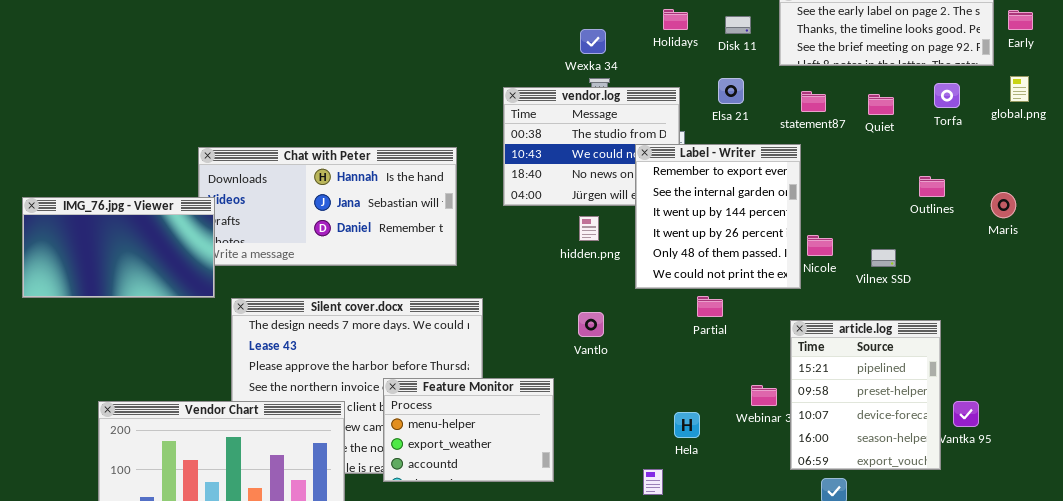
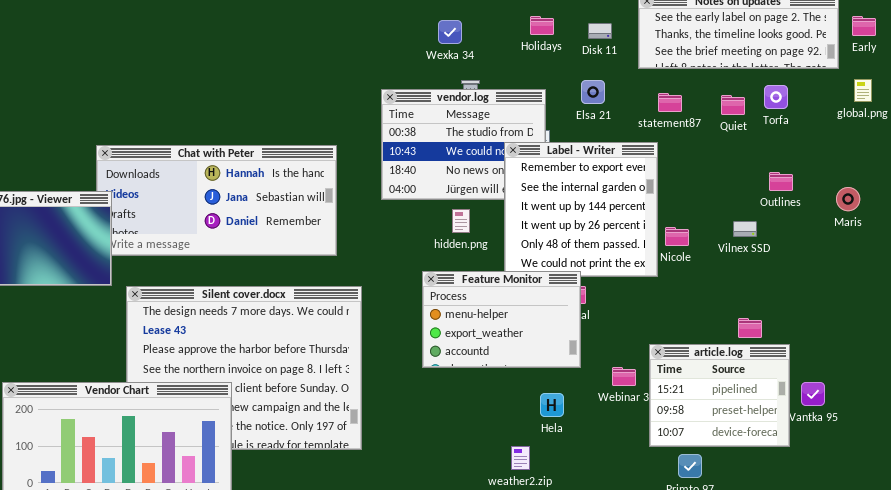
Wexka 34: [580,29,606,54] -> [438,20,462,44], moved
Torfa: [934,83,960,108] -> [764,85,788,109], moved
Vilnex SSD: [871,249,896,267] -> [733,221,757,237], moved
article.log: [790,320,941,470] -> [649,344,790,447], resized
Feature Monitor: [383,378,554,482] -> [422,271,581,368], moved

